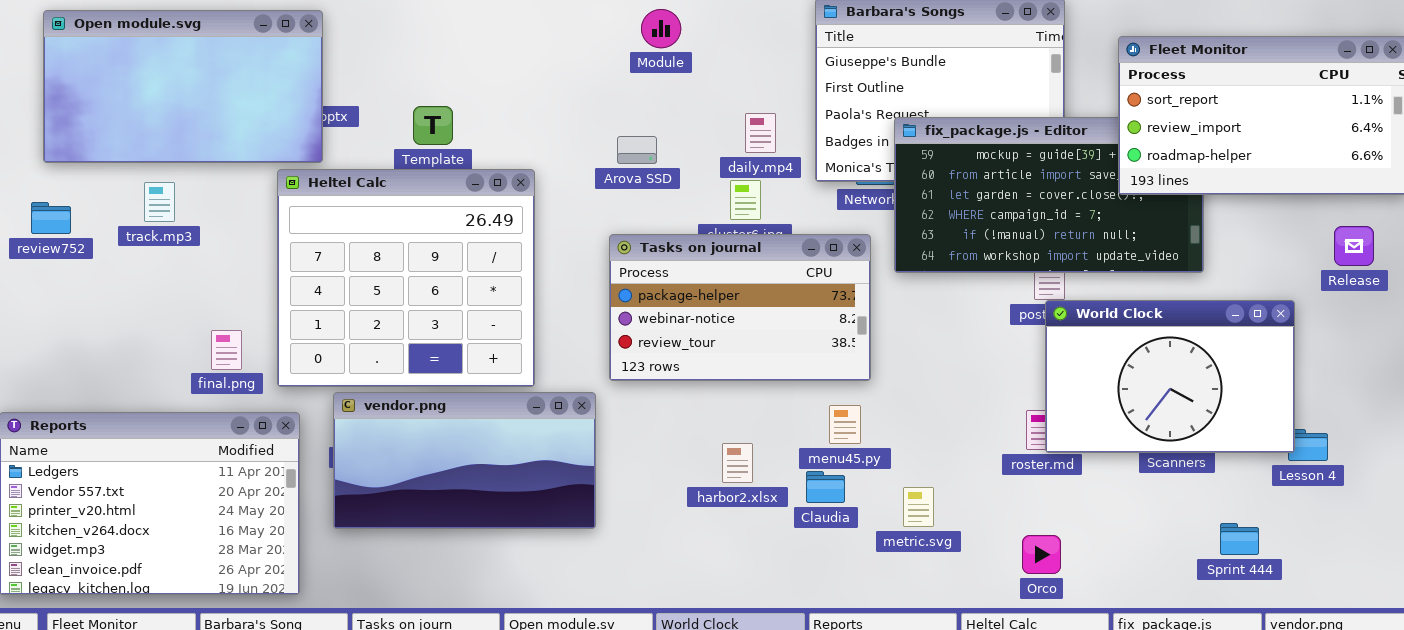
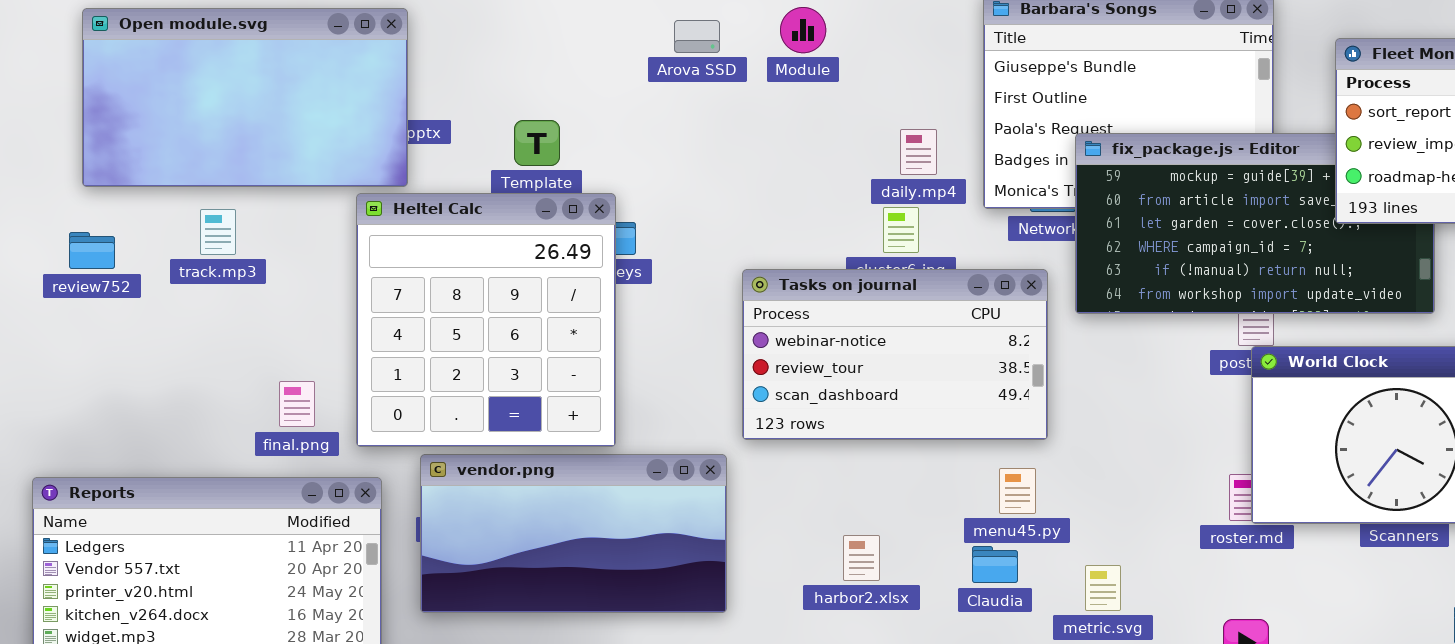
Arova SSD: [617,136,657,164] -> [674,20,720,53], moved
Heltel Calc: [277,169,535,387] -> [356,193,616,447], resized
Tasks on journal: [609,234,871,381] -> [742,269,1048,440], scrolled down 1 row
harbor2.xlsx: [722,443,753,483] -> [843,535,880,581], moved

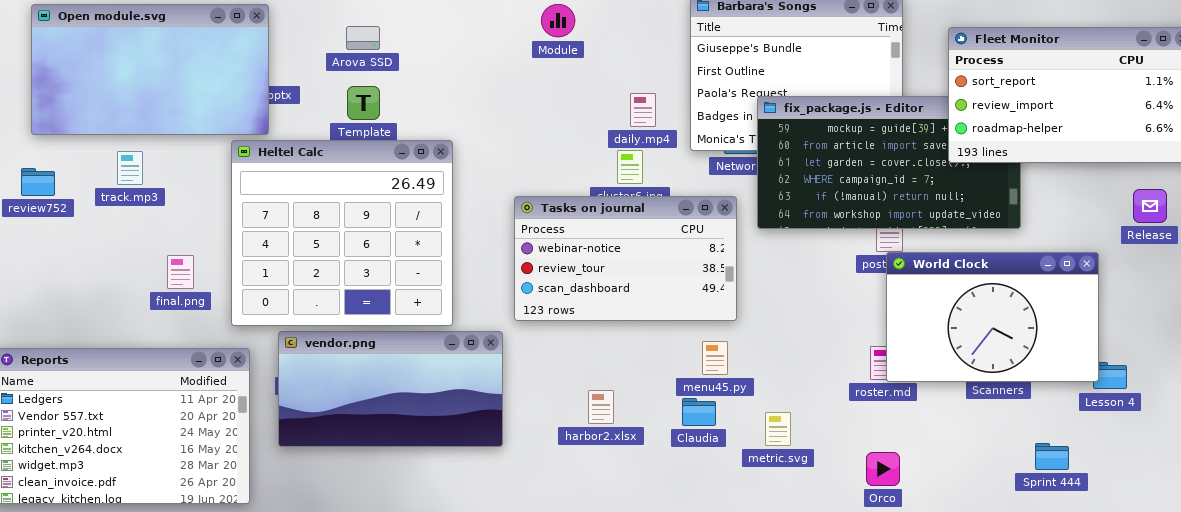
Arova SSD: [674,20,720,53] -> [346,26,380,50], moved
Heltel Calc: [356,193,616,447] -> [231,140,453,326], resized
final.png: [279,381,315,427] -> [167,255,194,289], moved

